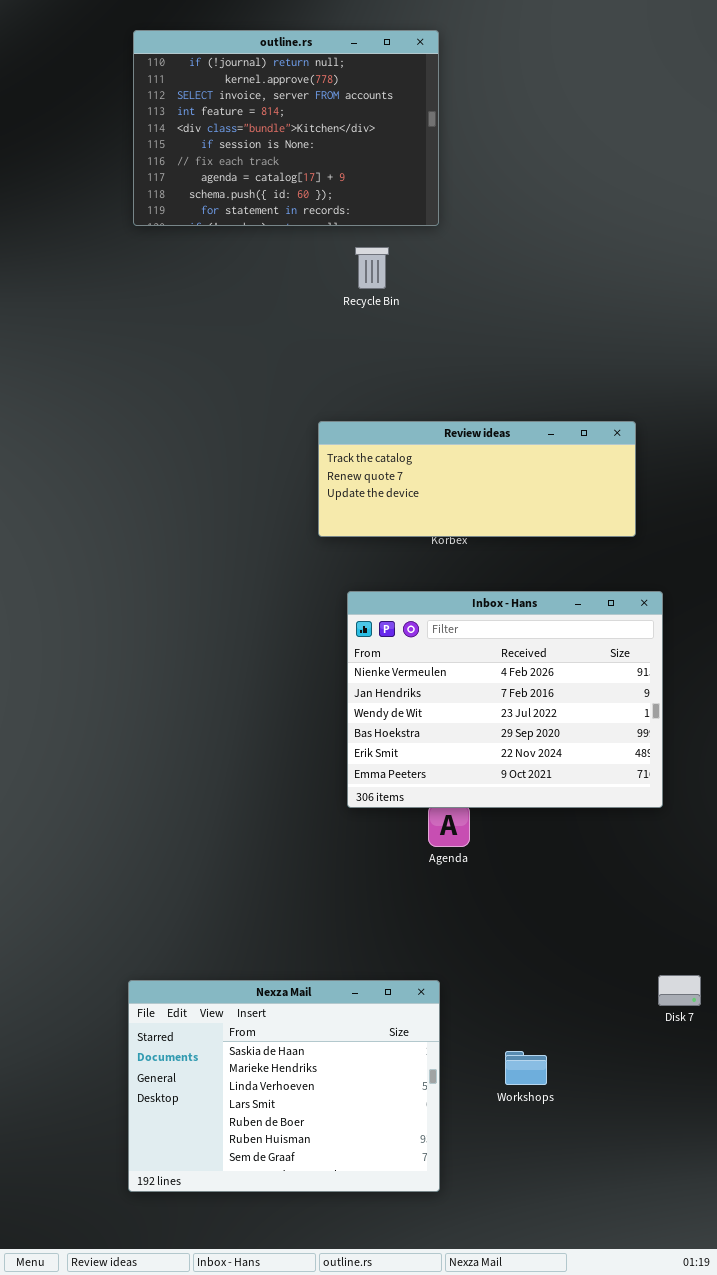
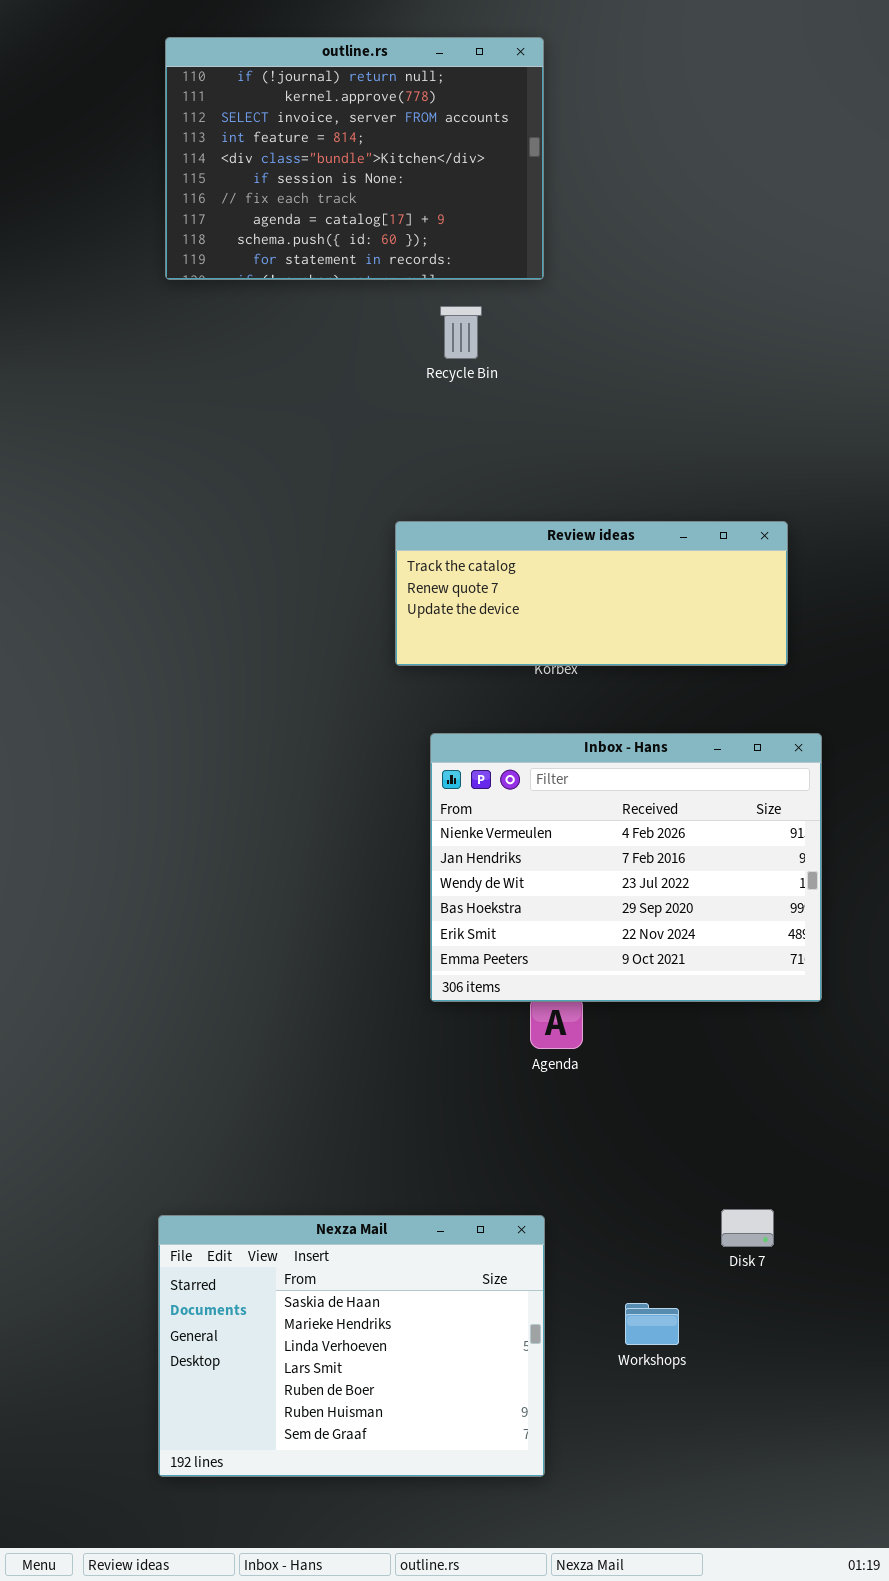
Disk 7: [658,975,701,1006] -> [721,1209,774,1247], moved

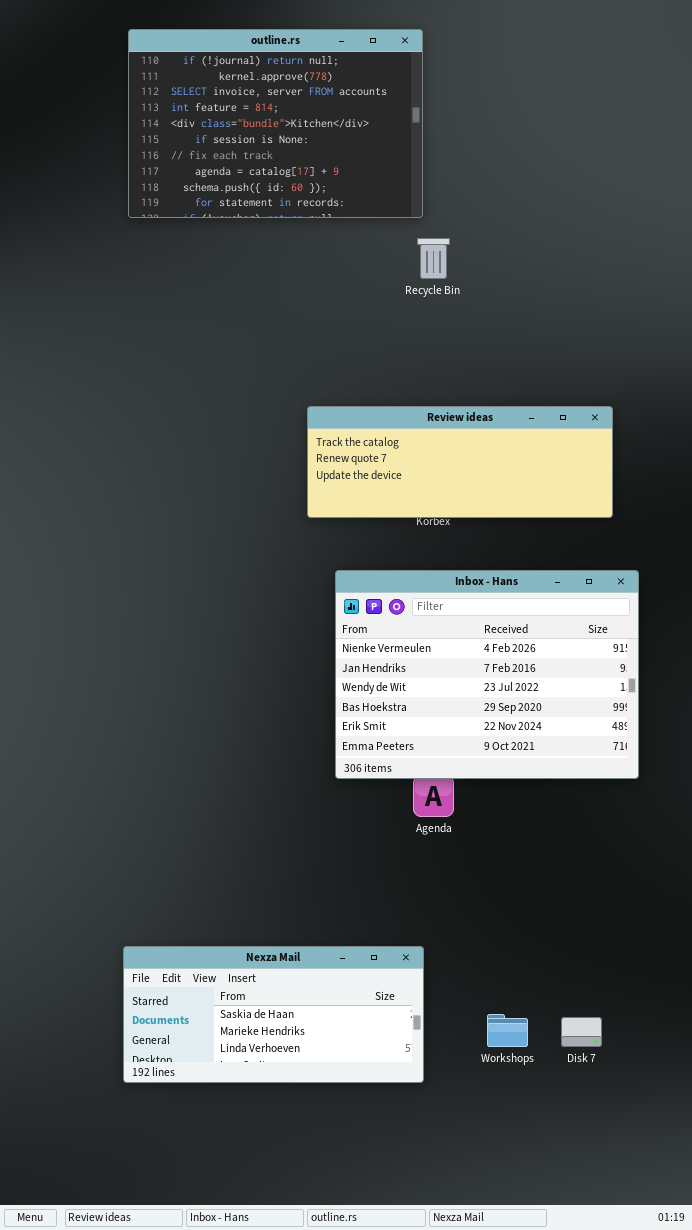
Recycle Bin: [440,306,482,359] -> [417,238,450,279], moved
Disk 7: [721,1209,774,1247] -> [561,1017,602,1047], moved
Nexza Mail: [158,1215,545,1477] -> [123,946,424,1083], resized

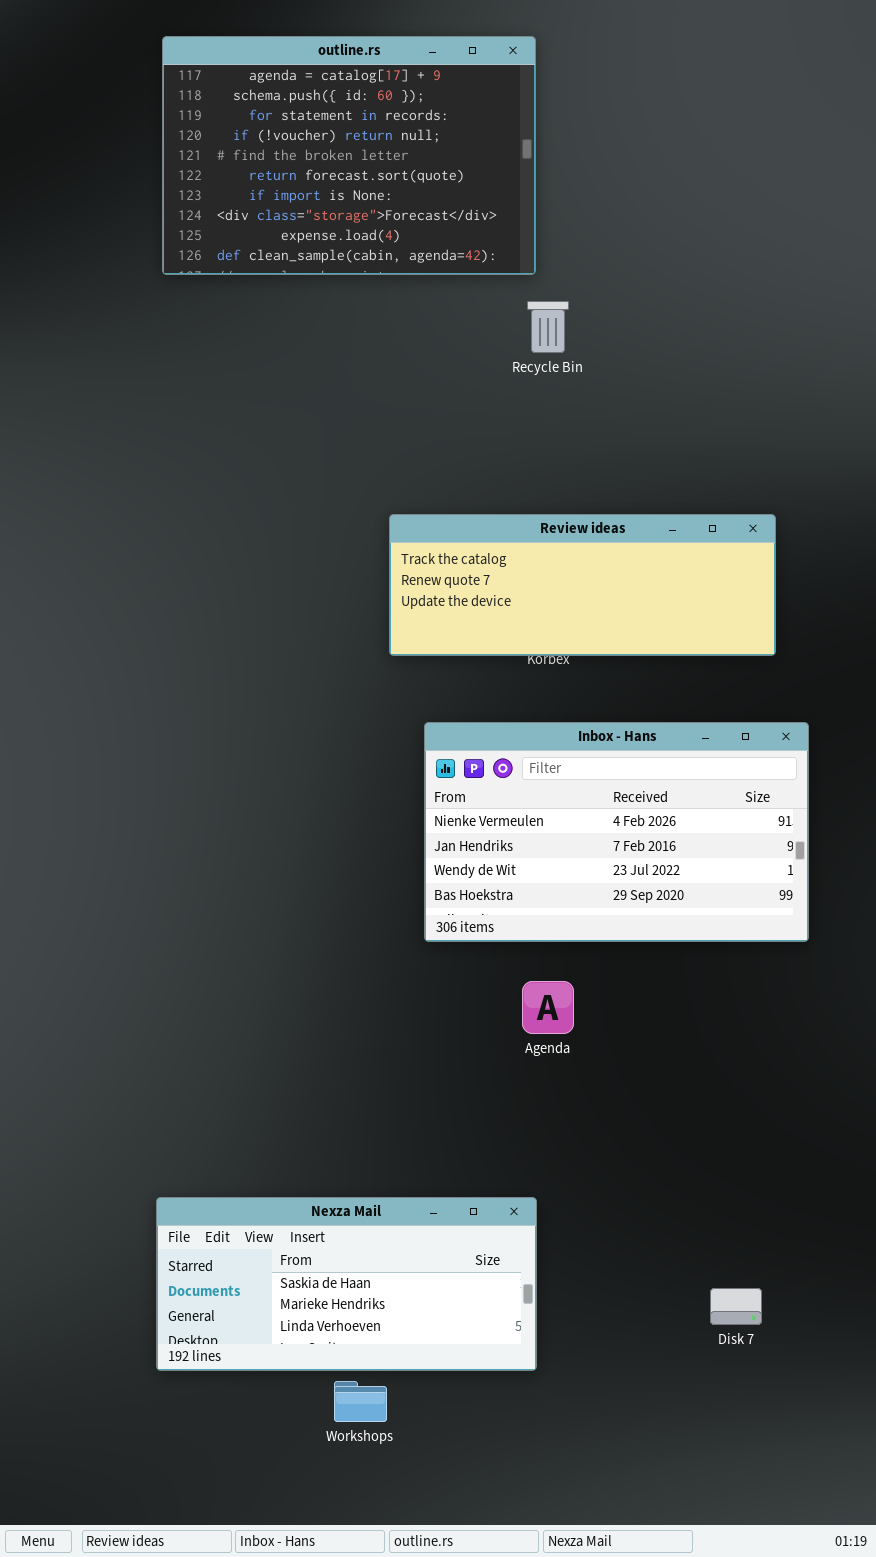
outline.rs: [128,29,423,218] -> [162,36,536,275], scrolled down 7 rows
Inbox - Hans: [335,570,639,779] -> [424,722,809,942], resized
Workshops: [487,1014,528,1047] -> [334,1381,387,1422], moved

